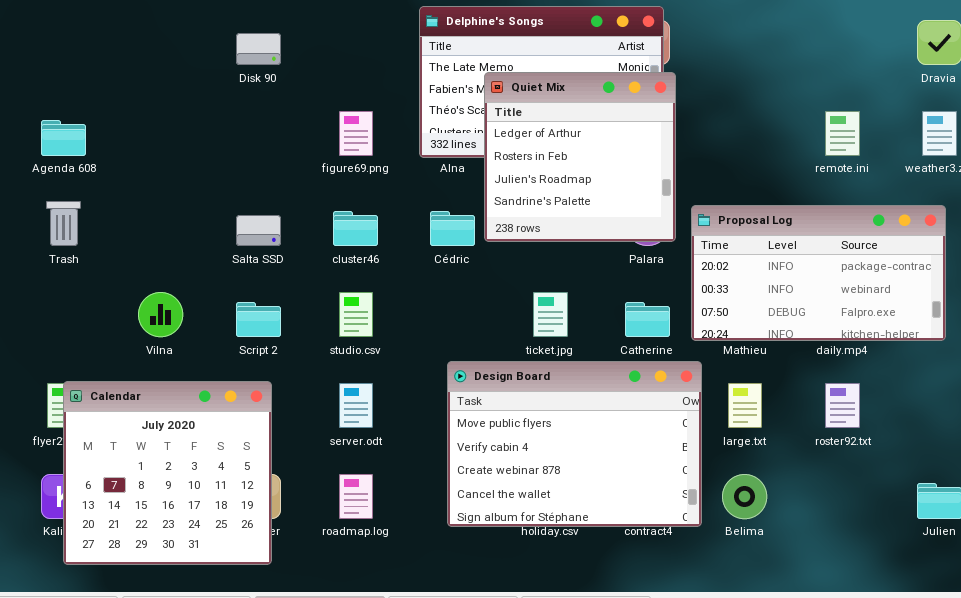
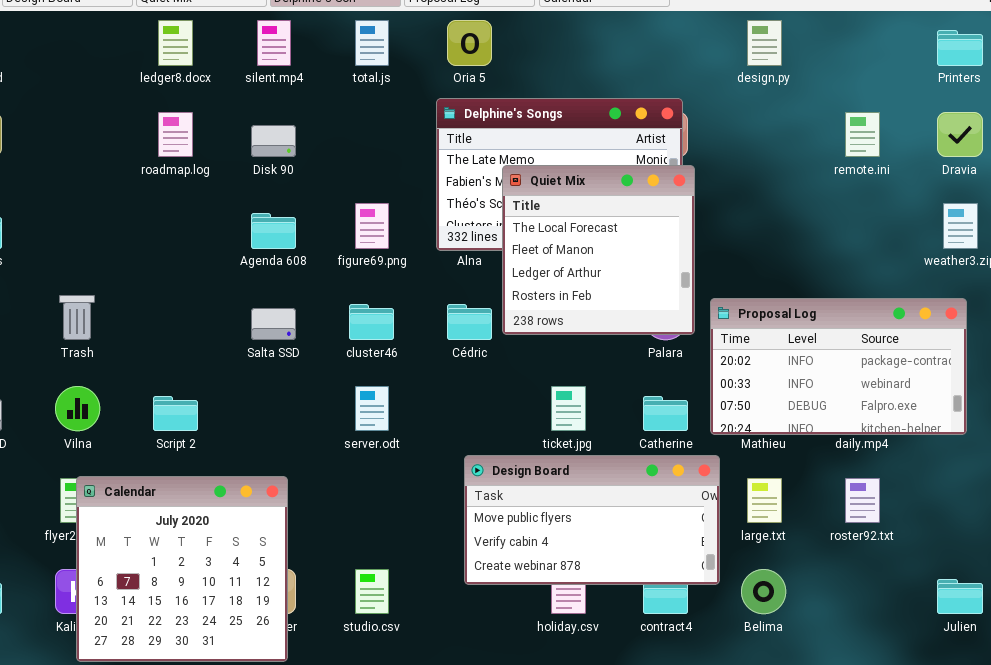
Quiet Mix: [484,72,676,242] -> [502,165,695,335], scrolled up 2 rows
remote.ini: [825,111,860,156] -> [845,112,880,157], moved
Agenda 608: [41,120,86,156] -> [251,213,296,249], moved
Vilna: [138,292,183,337] -> [55,386,100,431], moved
studio.csv: [339,292,373,337] -> [355,569,389,614], moved
Script 2: [236,302,281,337] -> [153,396,198,431], moved
Design Board: [447,361,702,527] -> [464,455,720,585], resized
server.odt: [339,383,373,428] -> [355,386,389,431], moved
roadmap.log: [339,474,373,519] -> [158,112,193,157], moved

